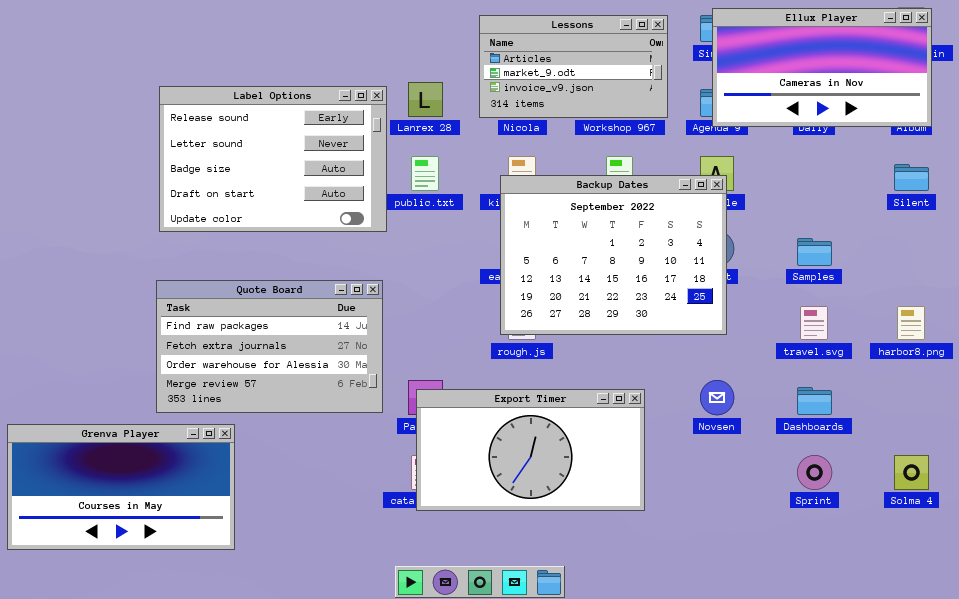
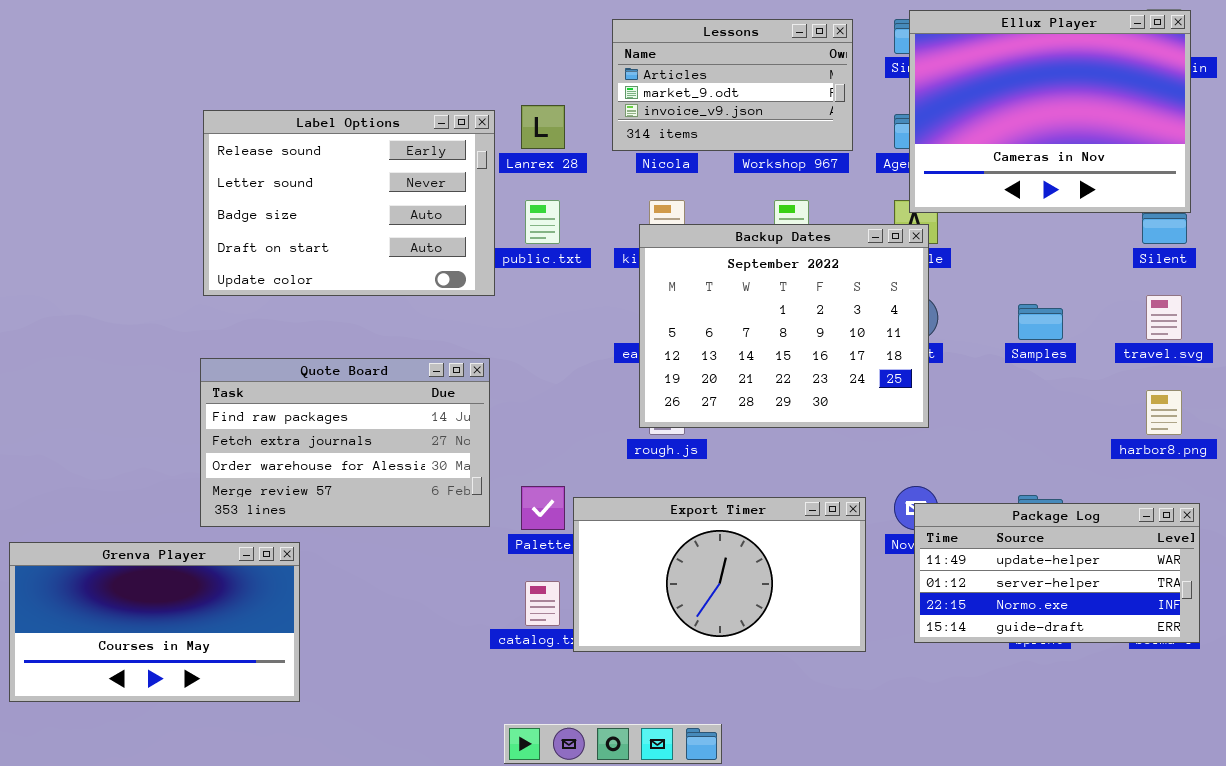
Ellux Player: [712,8,932,127] -> [909,10,1191,213], resized
travel.svg: [800,306,828,340] -> [1146,295,1182,340], moved
Export Timer: [416,389,645,511] -> [573,497,866,652], moved
Package Log: none -> [914,503,1200,643], opened

